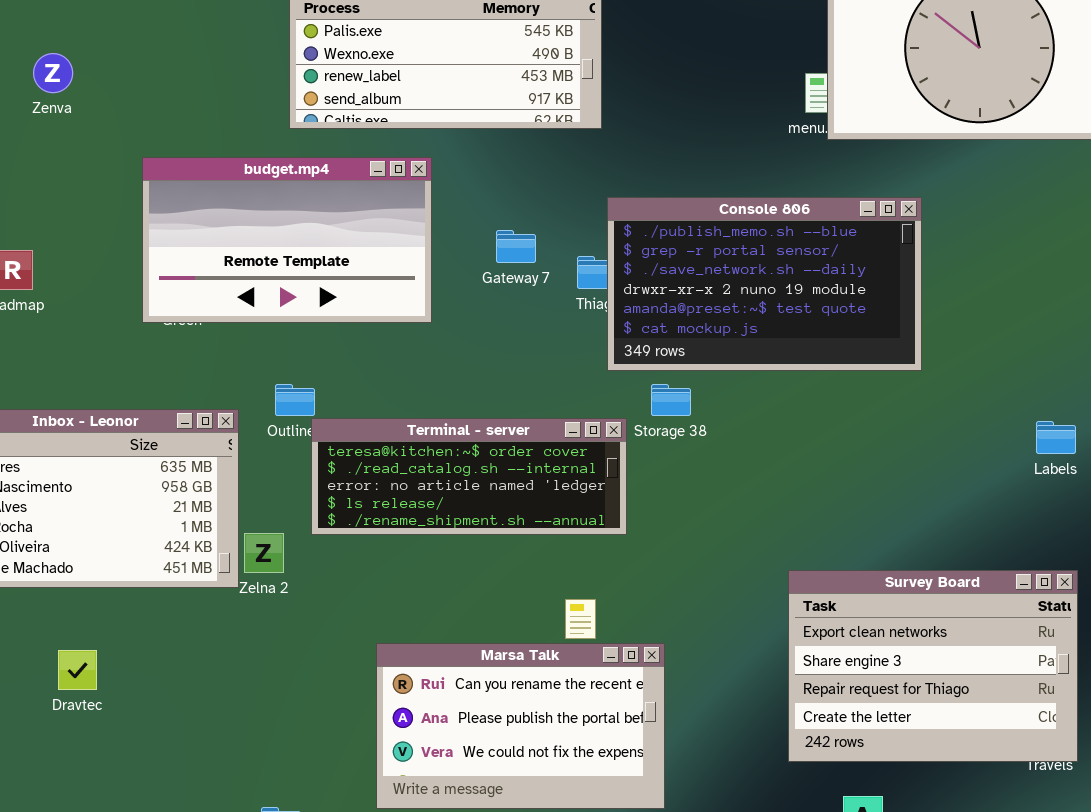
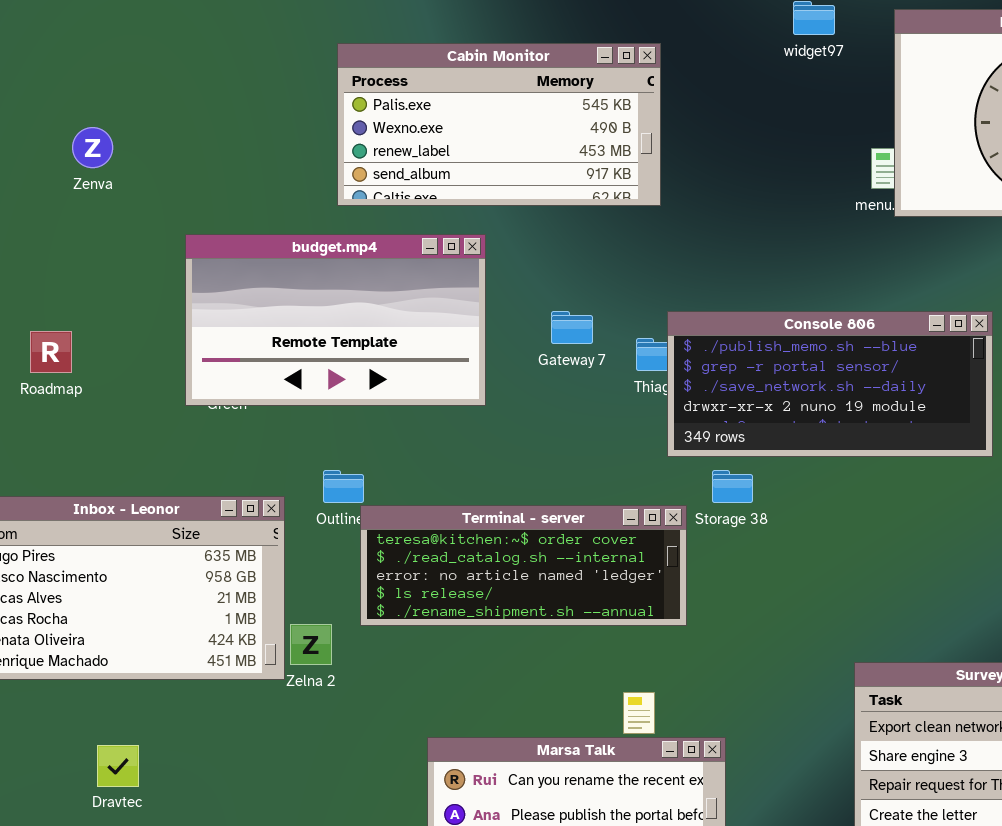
Console 806: [607,197,922,371] -> [667,311,993,457], resized

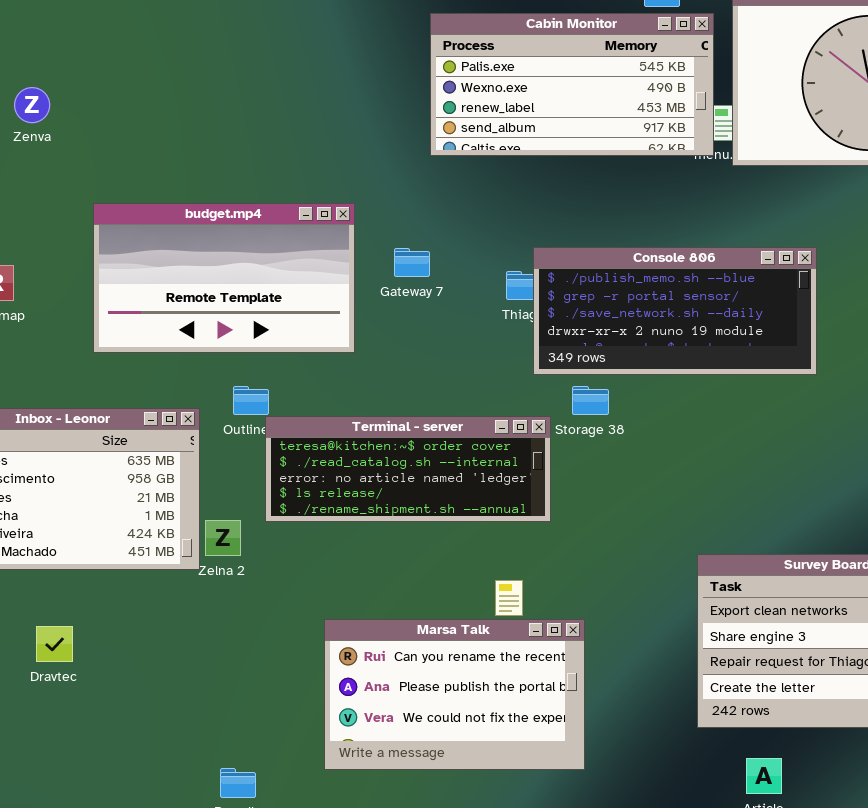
Cabin Monitor: [337,43,661,206] -> [430,13,714,156], moved
budget.mp4: [185,234,486,406] -> [93,203,355,353], moved
Gateway 7: [551,311,593,344] -> [394,248,430,277], moved

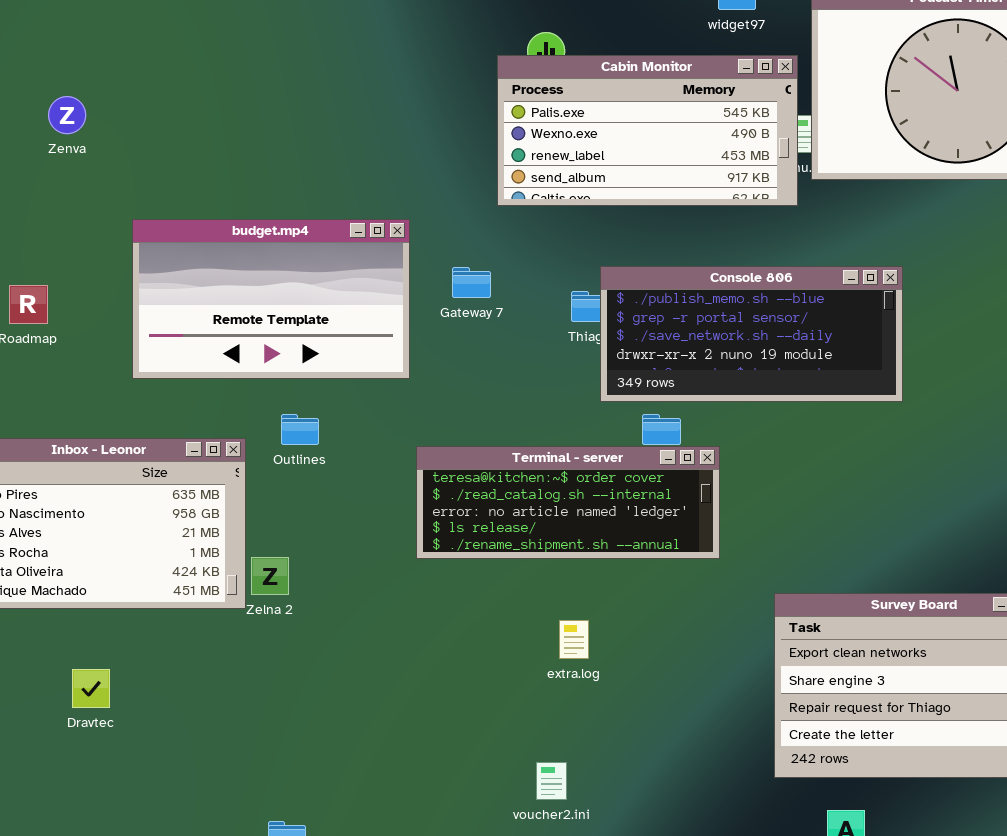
Cabin Monitor: [430,13,714,156] -> [497,55,798,206], moved
Terminal - server: [265,416,551,522] -> [416,446,720,559], moved
Marsa Talk: [324,619,585,770] -> none, closed

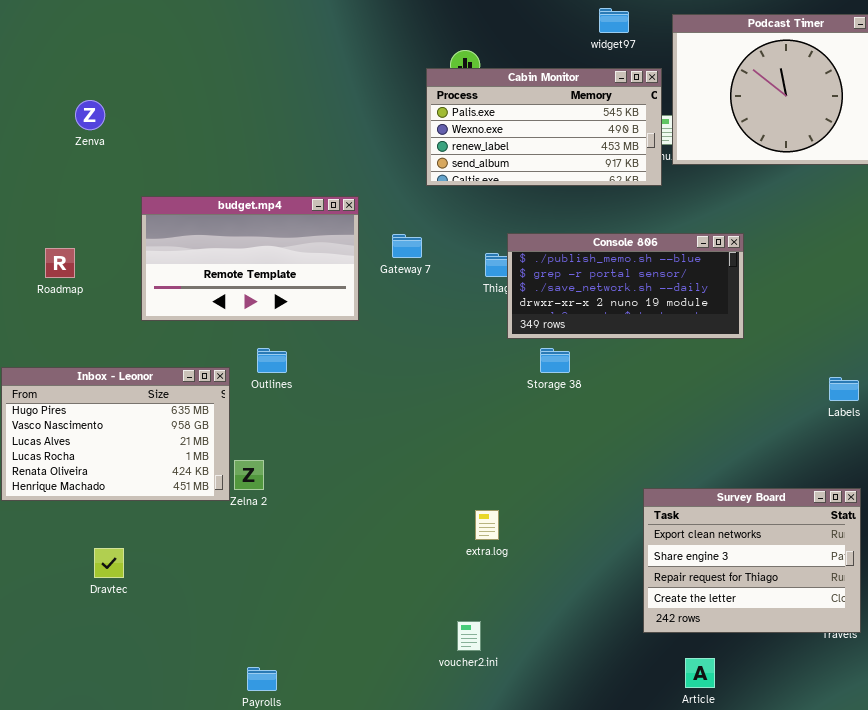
Terminal - server: [416,446,720,559] -> none, closed

